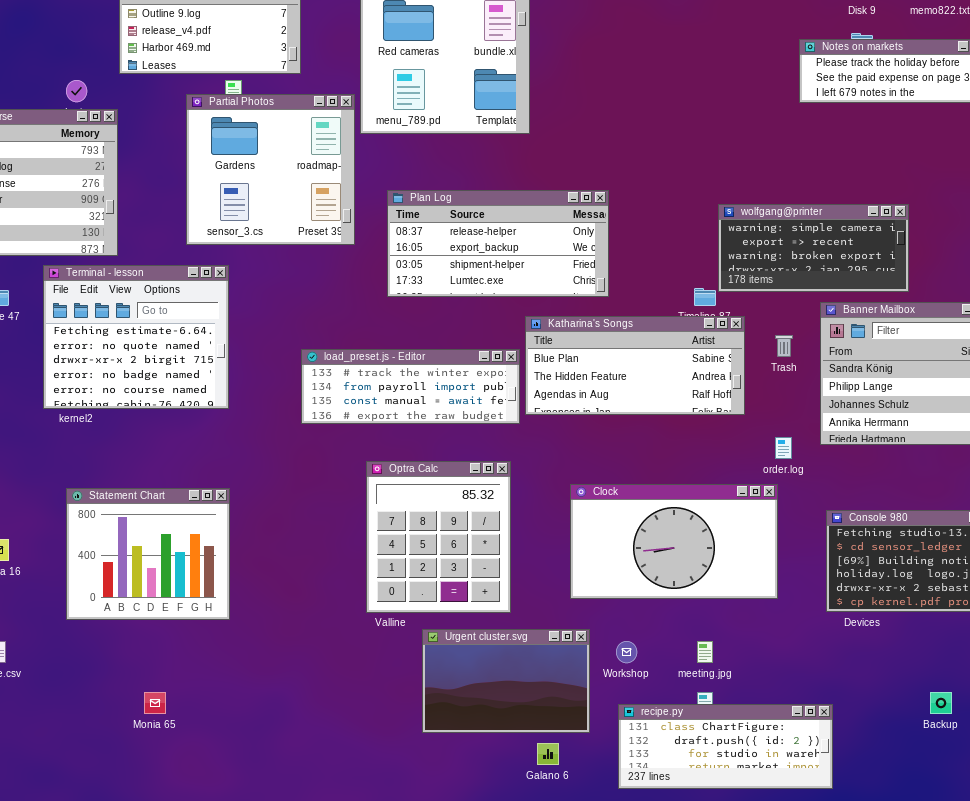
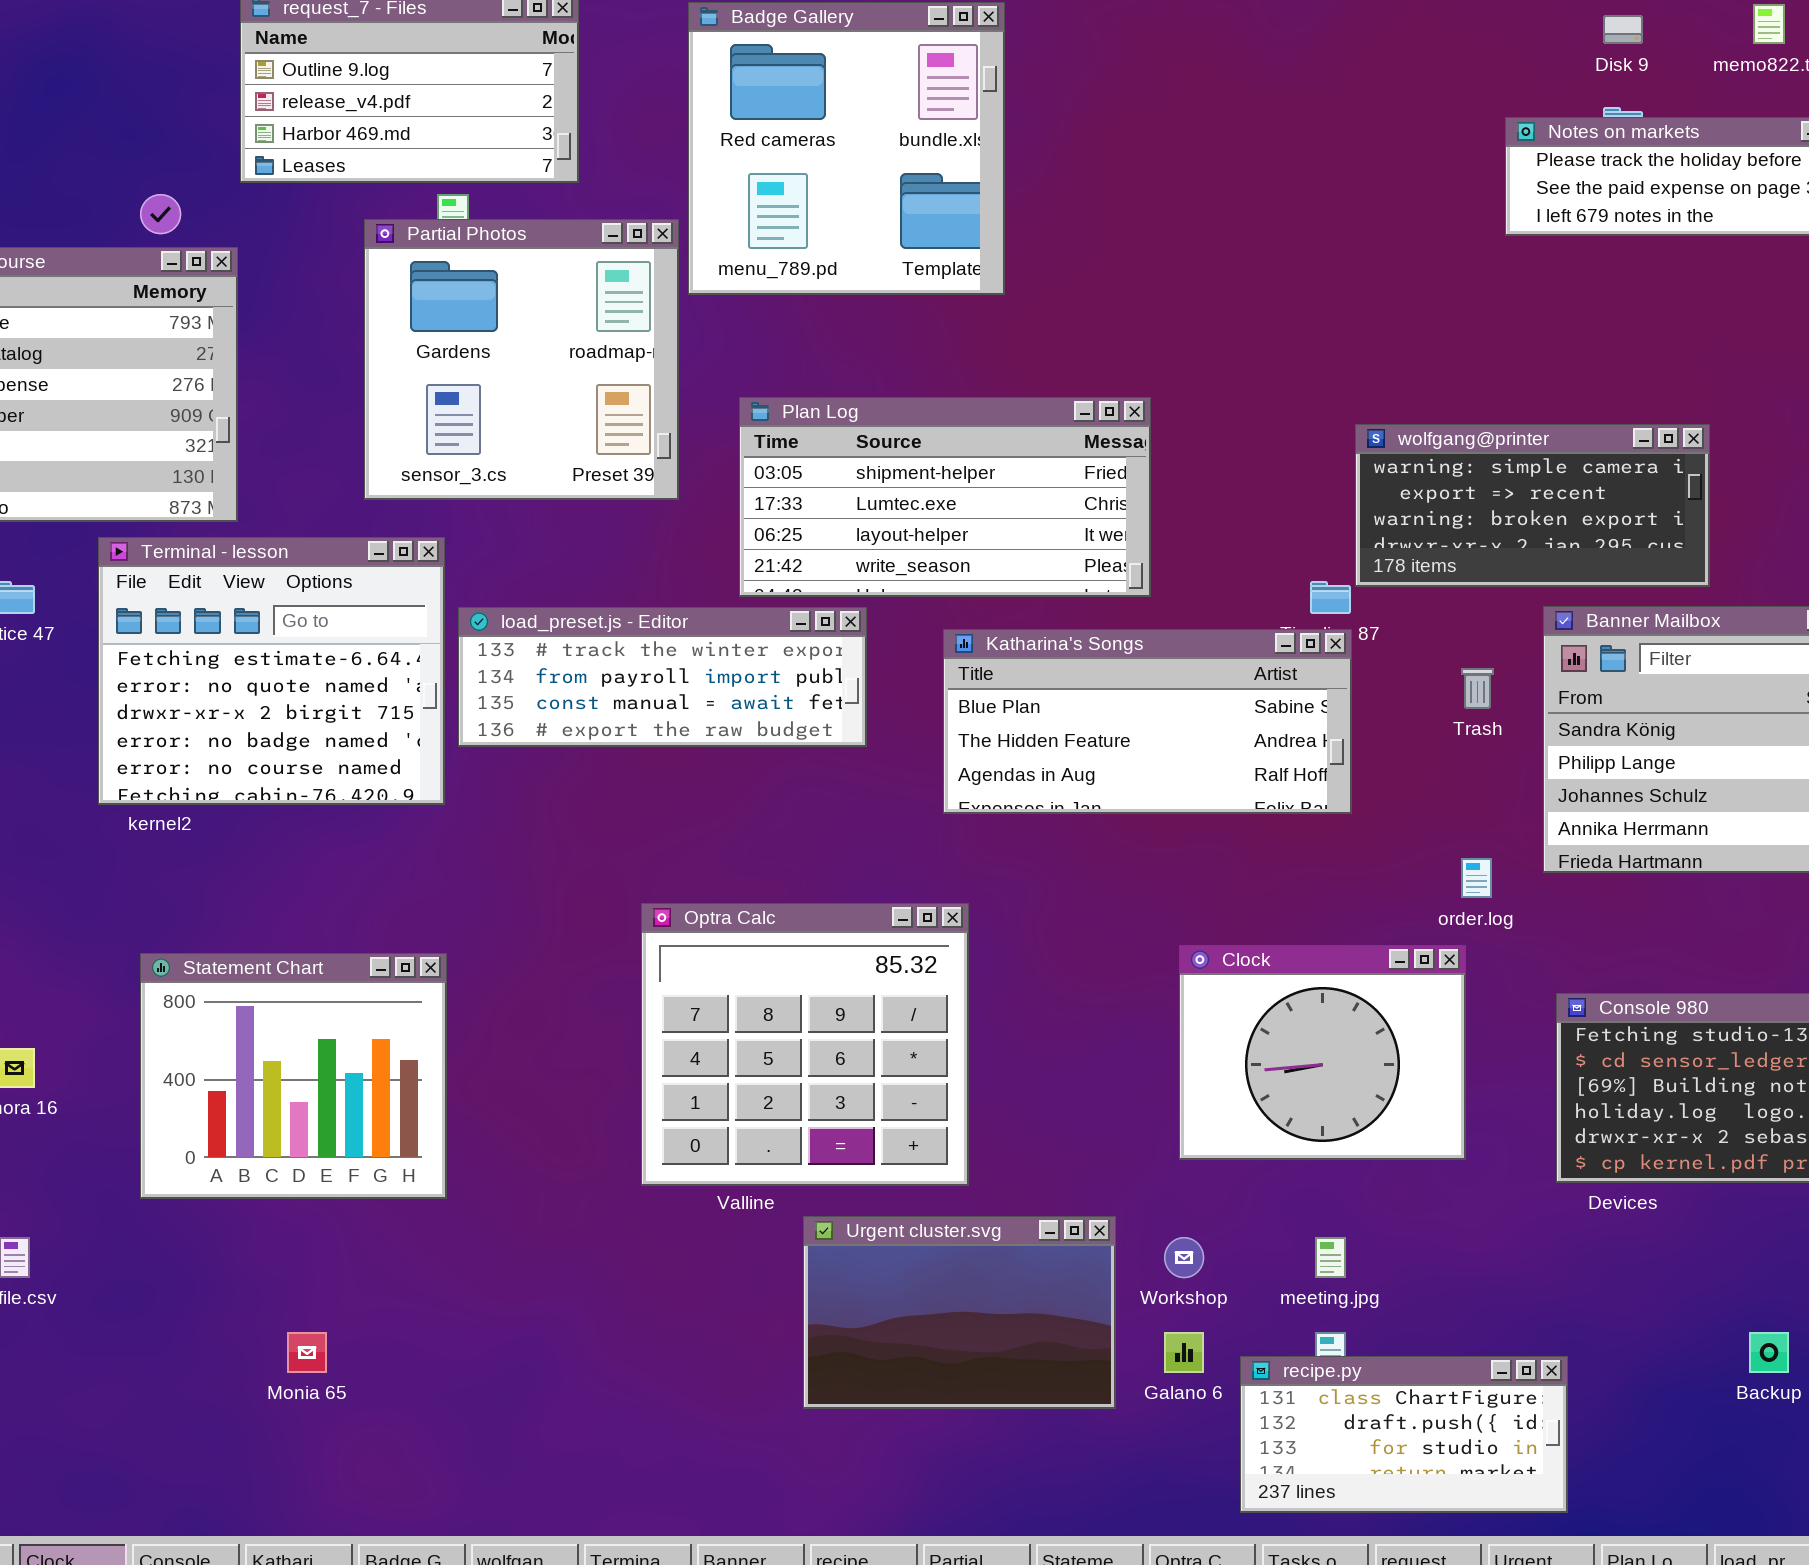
Plan Log: [387,190,609,297] -> [739,397,1151,597], scrolled down 2 rows
Katharina's Songs: [525,316,745,415] -> [943,629,1352,814], moved
load_preset.js - Editor: [301,349,520,424] -> [458,607,867,747], moved
Optra Calc: [366,461,511,613] -> [641,903,969,1186], resized
Clock: [570,484,778,599] -> [1179,945,1466,1160], resized
recipe.py: [618,704,833,789] -> [1240,1356,1568,1513], resized
Galano 6: [537,743,559,765] -> [1164,1332,1204,1373], moved

